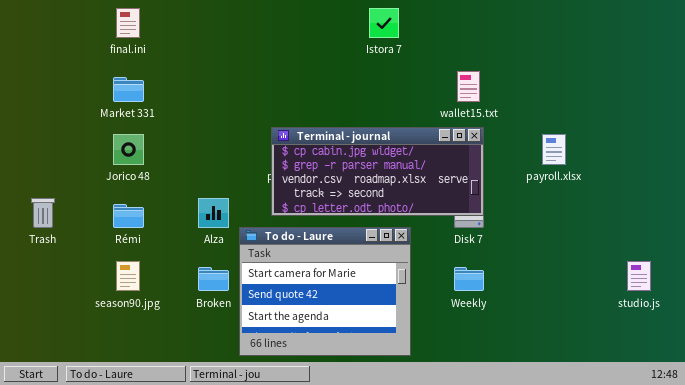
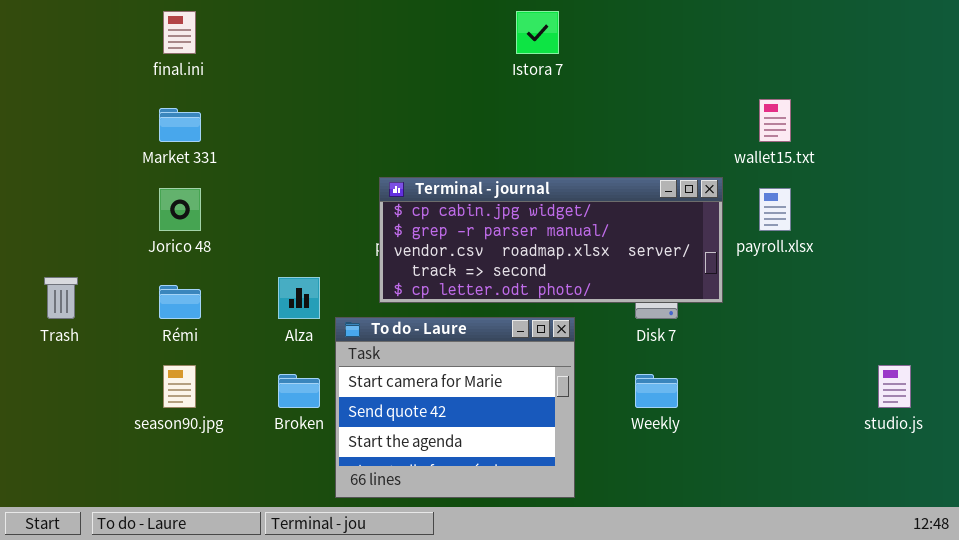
wallet15.txt: [457,71,480,102] -> [759,99,791,142], moved
Terminal - journal: [271,127,484,216] -> [379,177,723,303], resized

